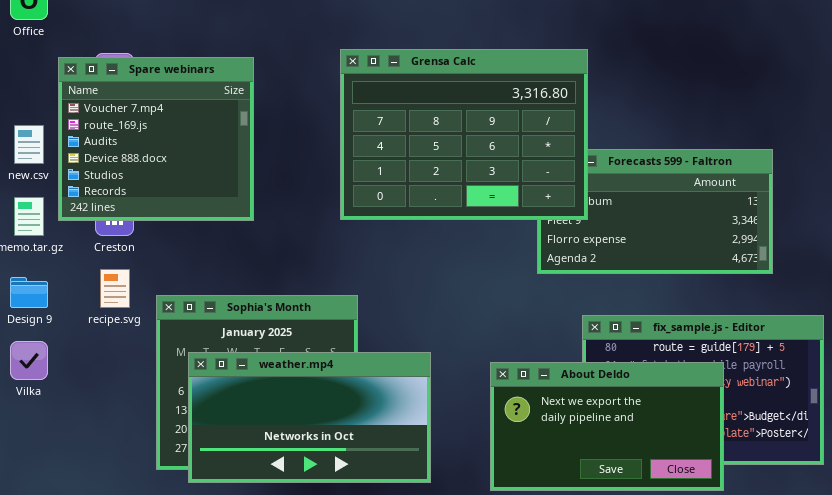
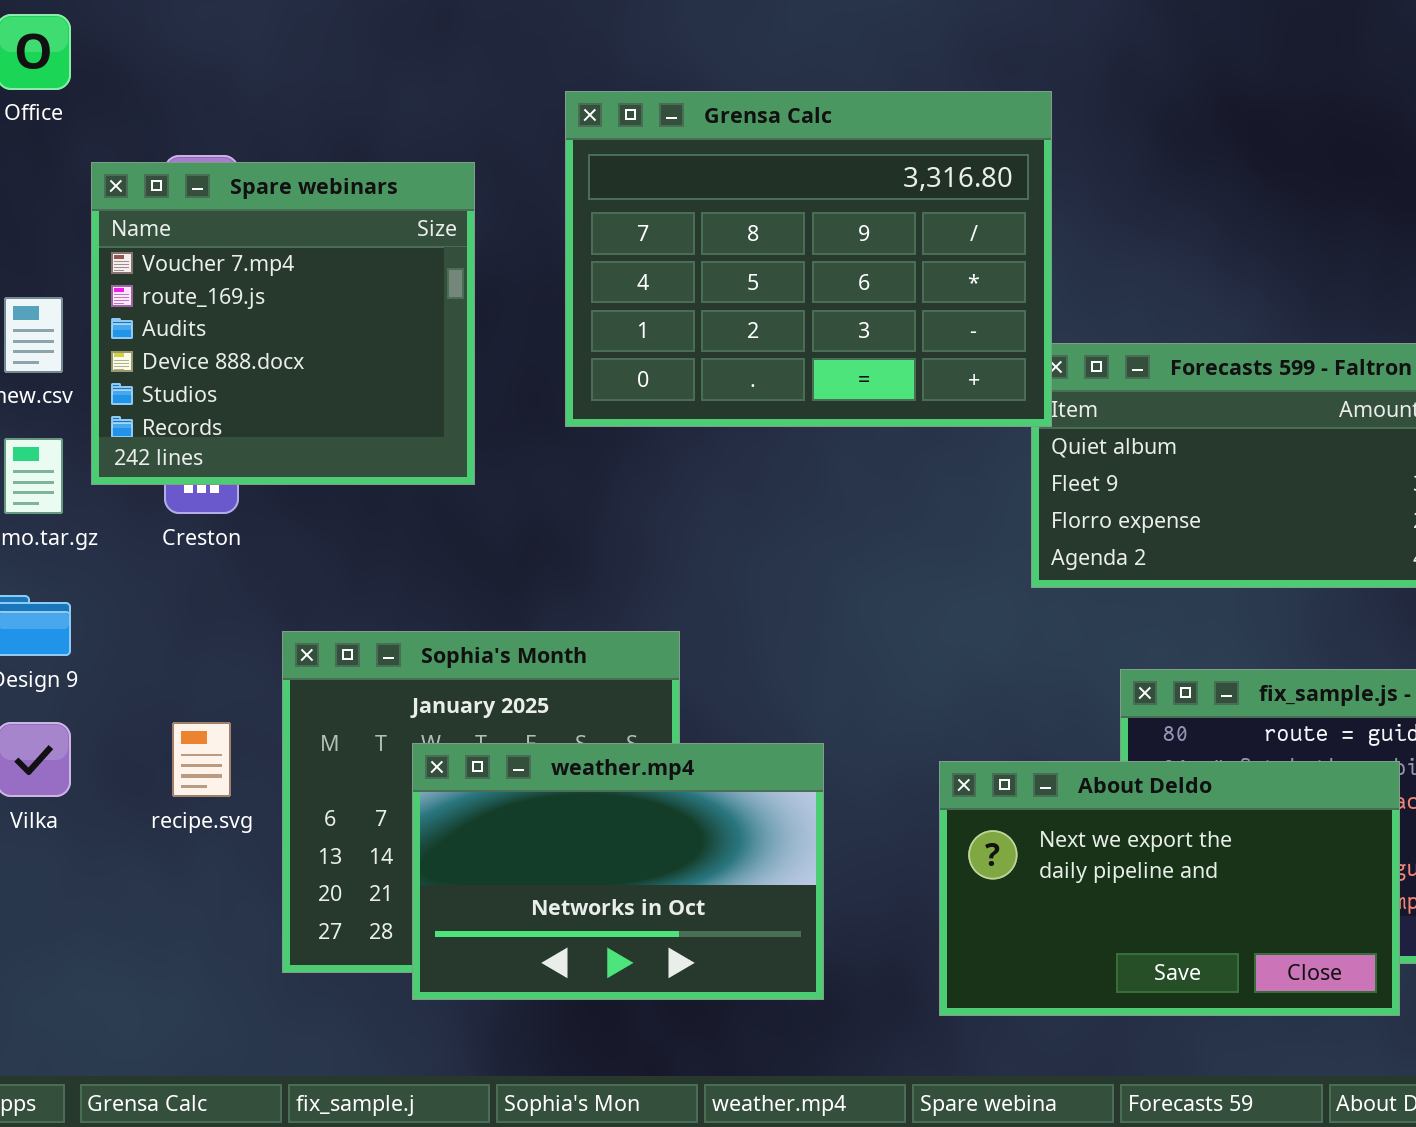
Grensa Calc: [340,49,588,220] -> [565,91,1052,427], moved
recipe.svg: [100,269,130,308] -> [172,722,231,797], moved
weather.mp4: [188,352,431,483] -> [412,743,824,1000], resized

